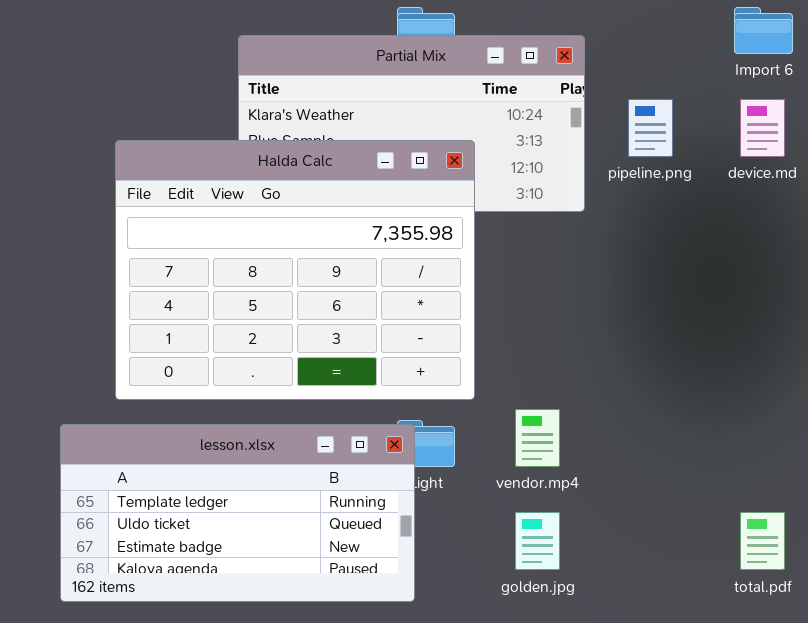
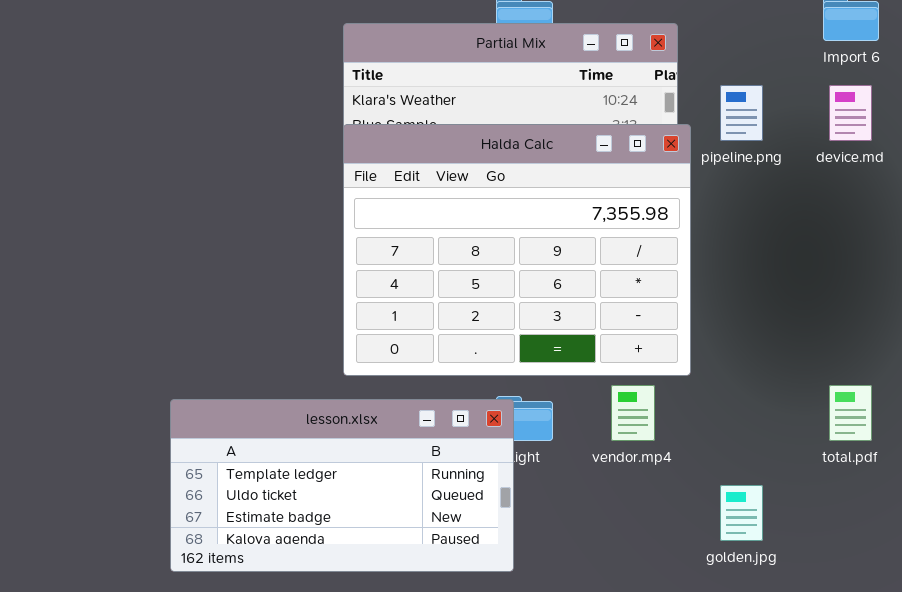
Halda Calc: [115,140,475,400] -> [343,124,691,376], moved
golden.jpg: [515,512,560,570] -> [720,485,763,541], moved
total.pdf: [740,512,785,570] -> [829,385,872,441], moved

